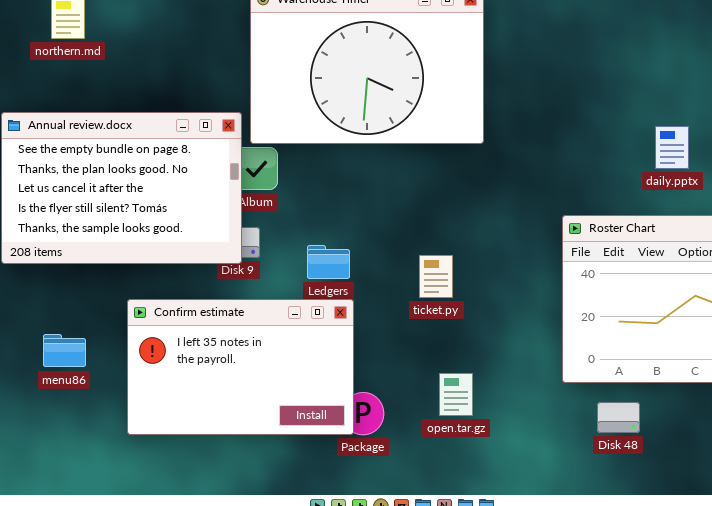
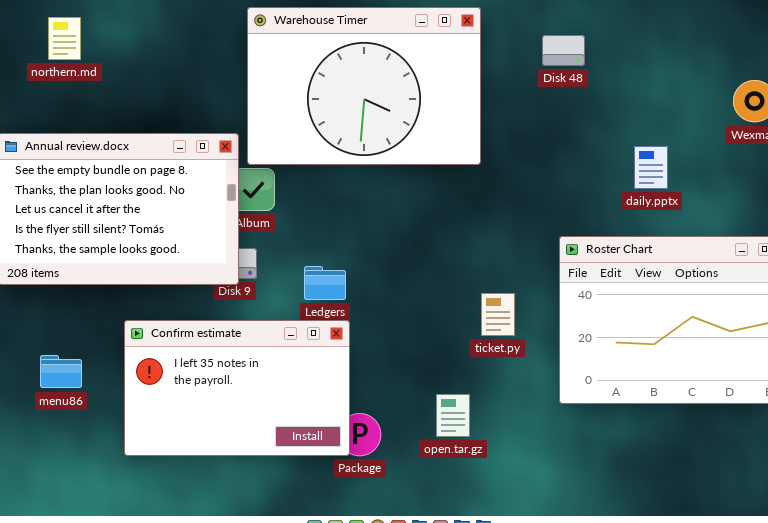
daily.pptx: [655,126,689,169] -> [634,146,668,189], moved
ticket.py: [419,255,453,298] -> [481,293,515,336], moved
Disk 48: [597,402,640,433] -> [542,35,585,66], moved

